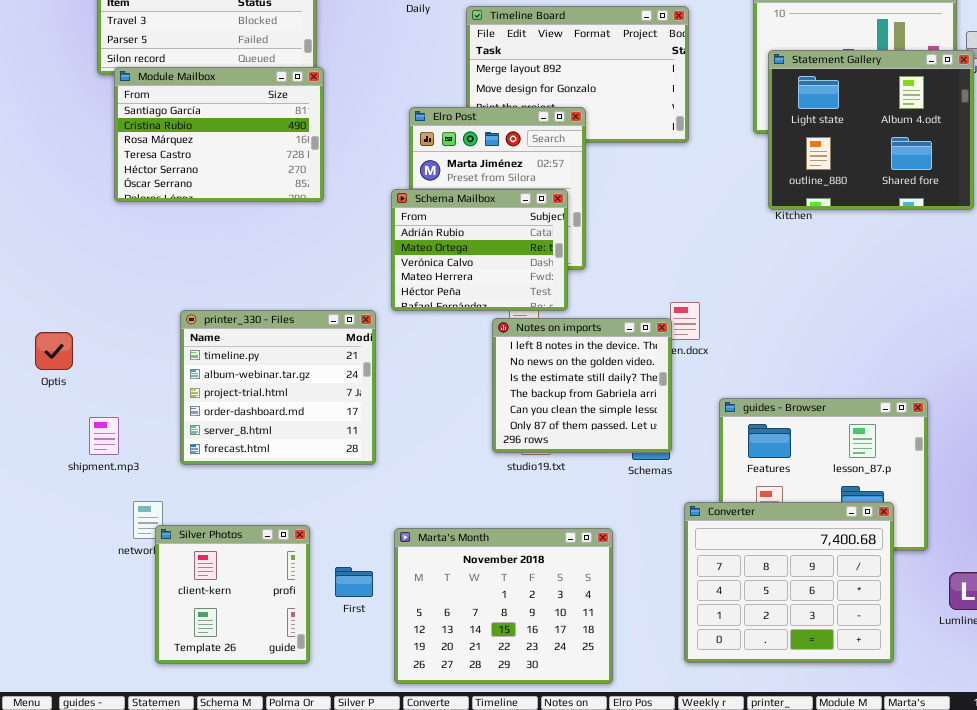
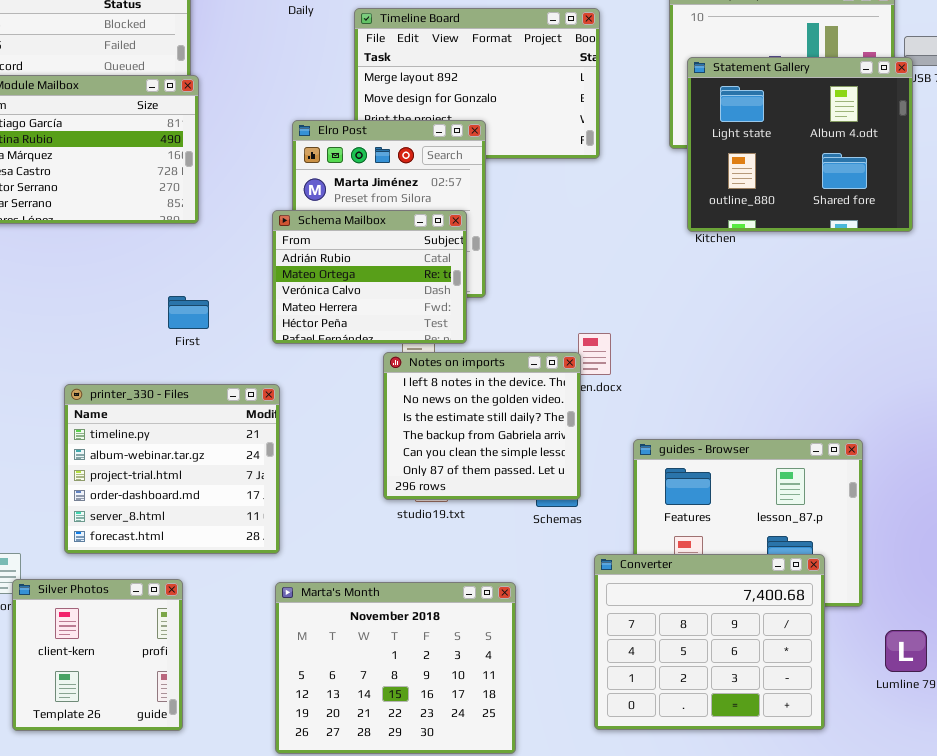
printer_330 - Files: [180,310,376,465] -> [64,384,280,554], moved
First: [335,567,373,597] -> [168,296,209,329], moved

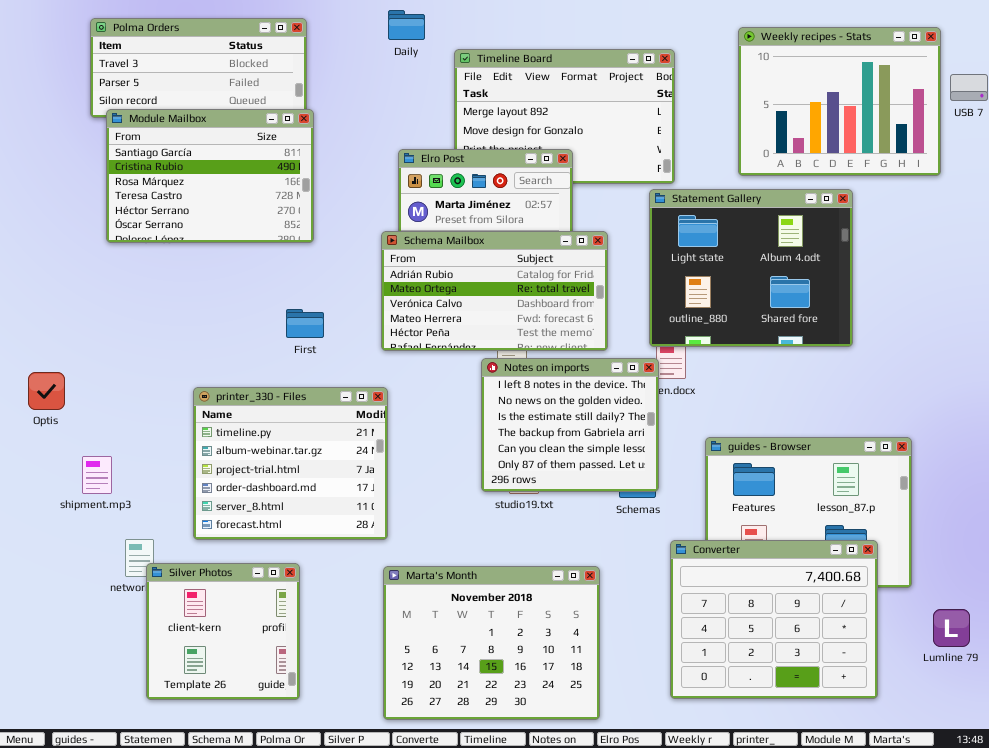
Statement Gallery: [687,57,913,232] -> [649,189,853,347], moved
Schema Mailbox: [272,210,467,344] -> [381,231,608,351], resized

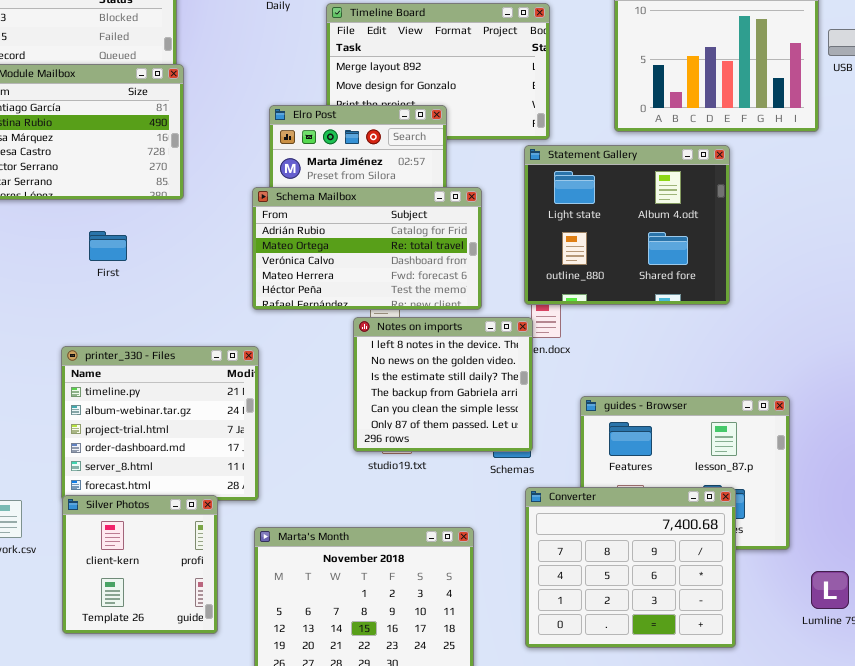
First: [286,309,324,338] -> [89,231,127,261], moved
Converter: [670,540,878,699] -> [525,487,736,648], moved
Silver Photos: [146,563,300,700] -> [62,495,218,634], moved

